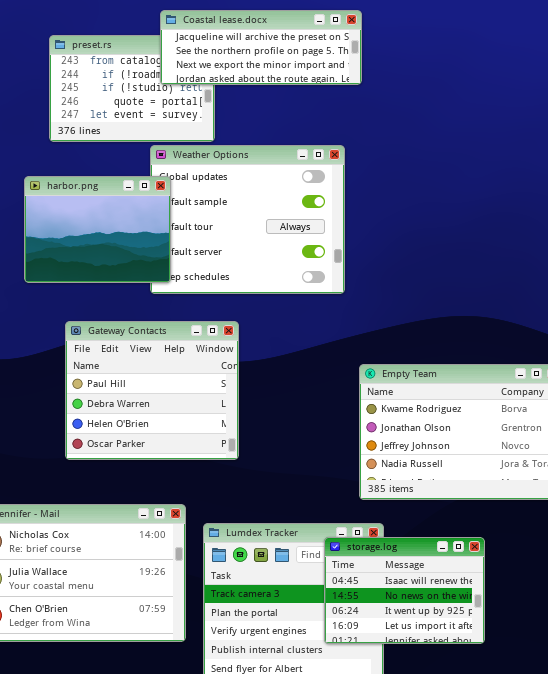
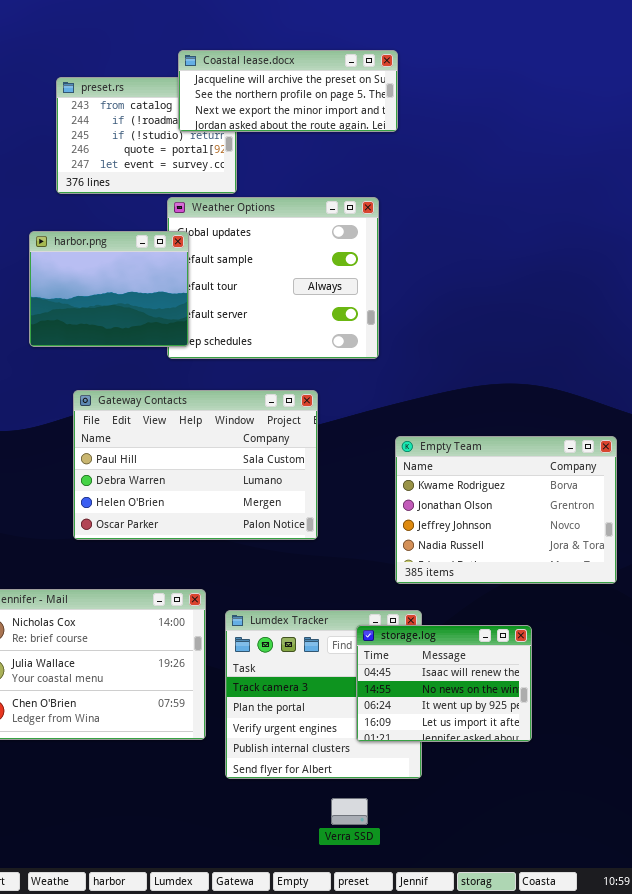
Gateway Contacts: [65,321,239,460] -> [73,390,318,540], resized

